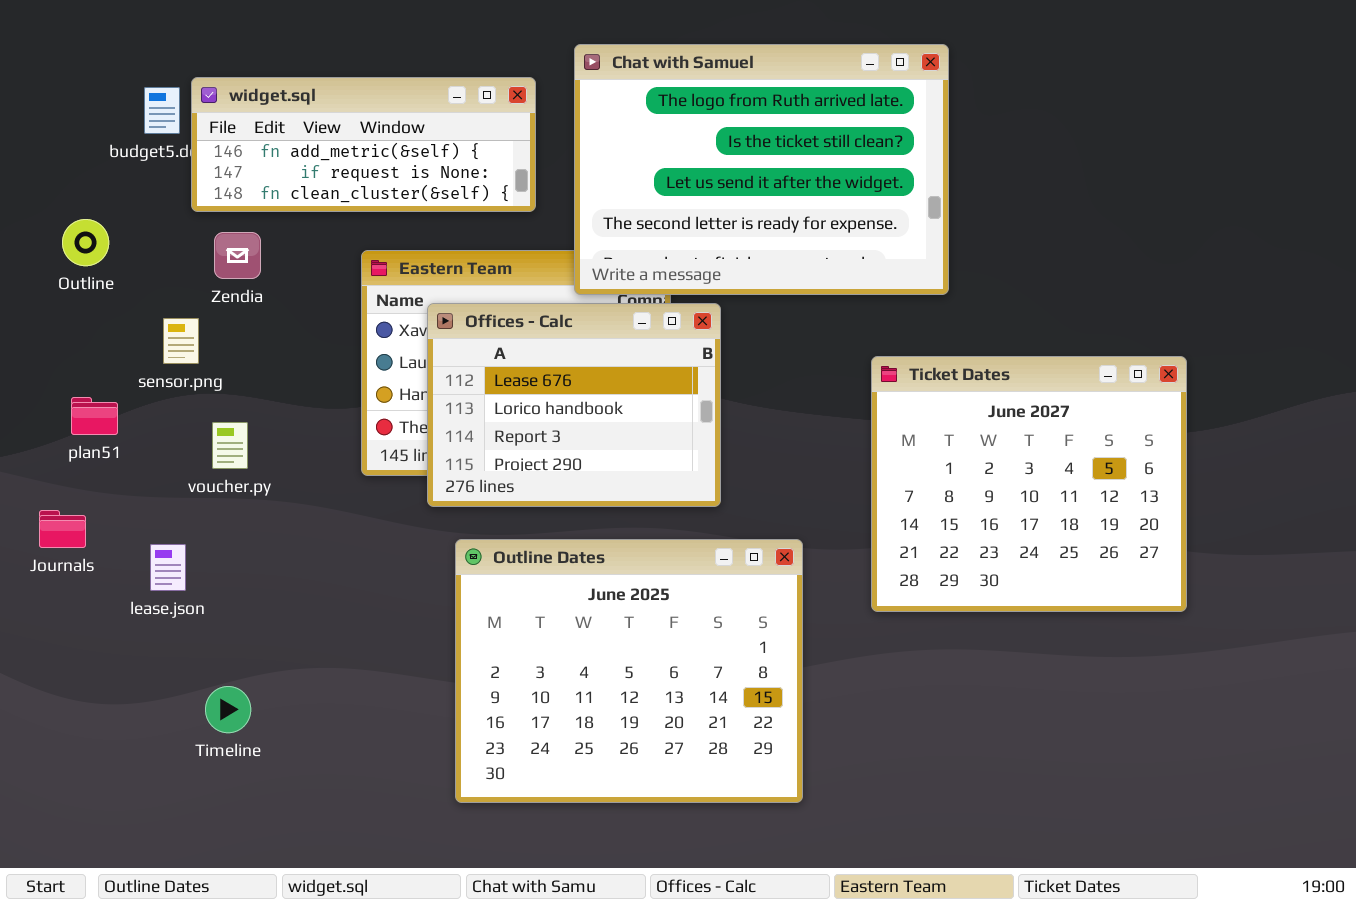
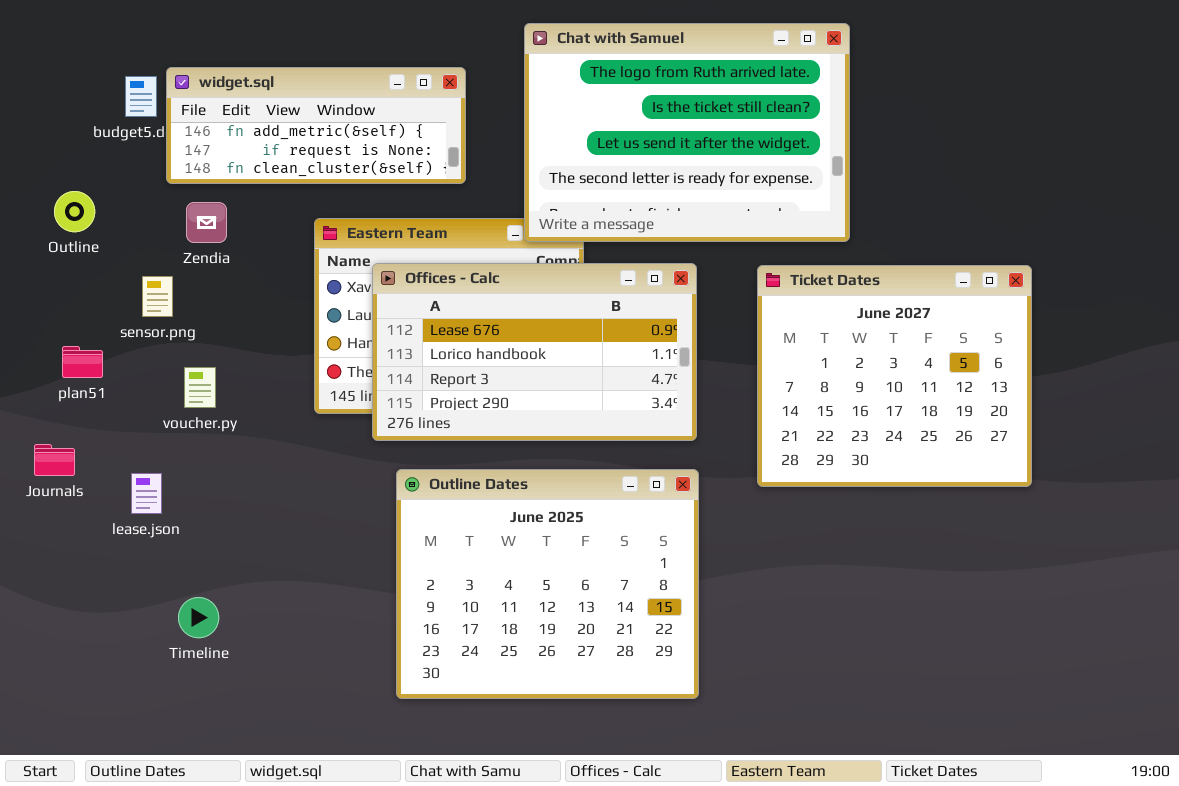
Chat with Samuel: [574,44,949,295] -> [524,23,850,242], moved
Offices - Calc: [427,303,721,507] -> [372,263,697,441], resized
Ticket Dates: [871,356,1187,612] -> [757,265,1032,487], moved

